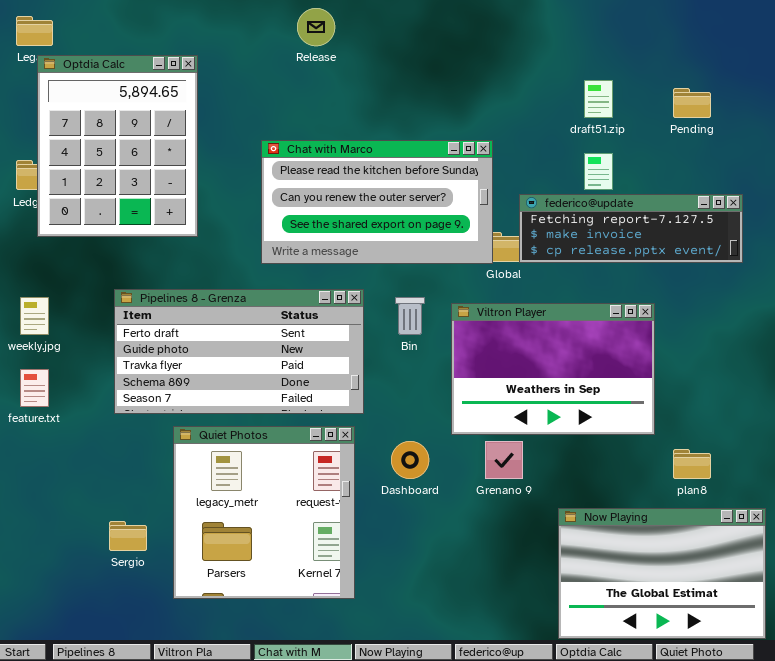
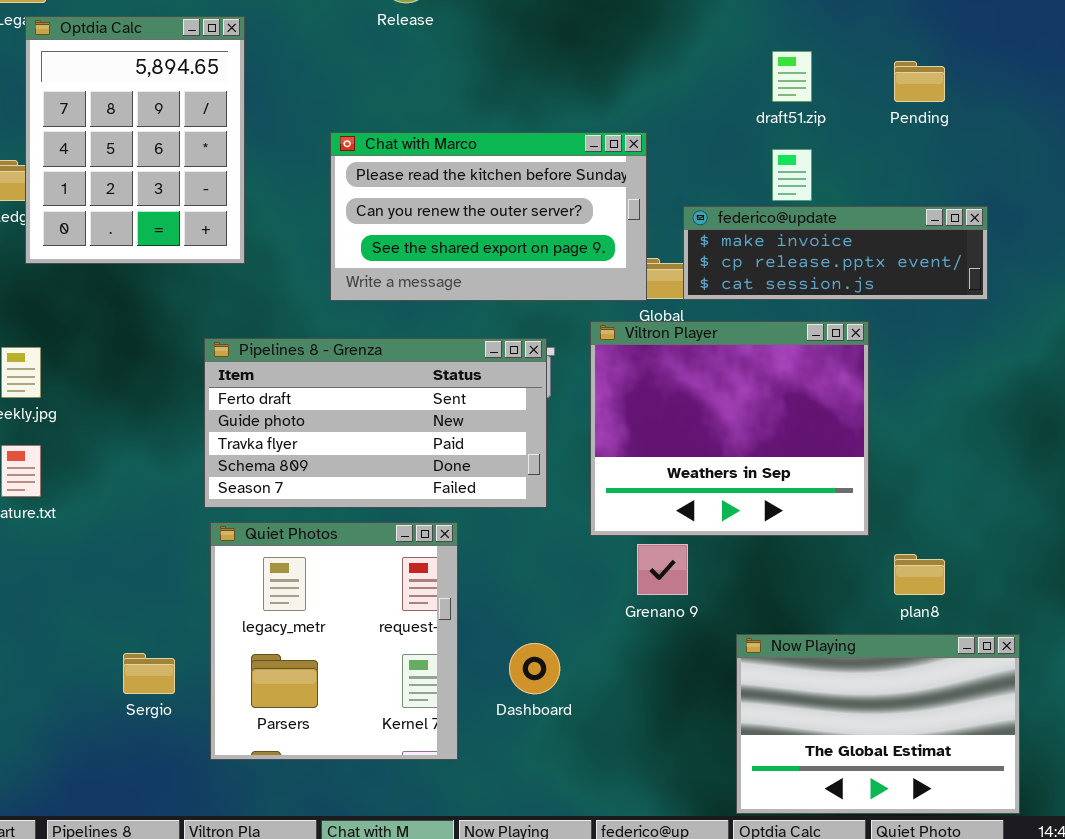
federico@update: [519,194,743,263] -> [683,206,988,300], scrolled down 1 row
Pipelines 8 - Grenza: [114,289,364,414] -> [204,338,547,508], moved
Viltron Player: [451,303,655,435] -> [590,321,869,536], resized
Dashboard: [391,441,429,479] -> [509,643,560,694], moved

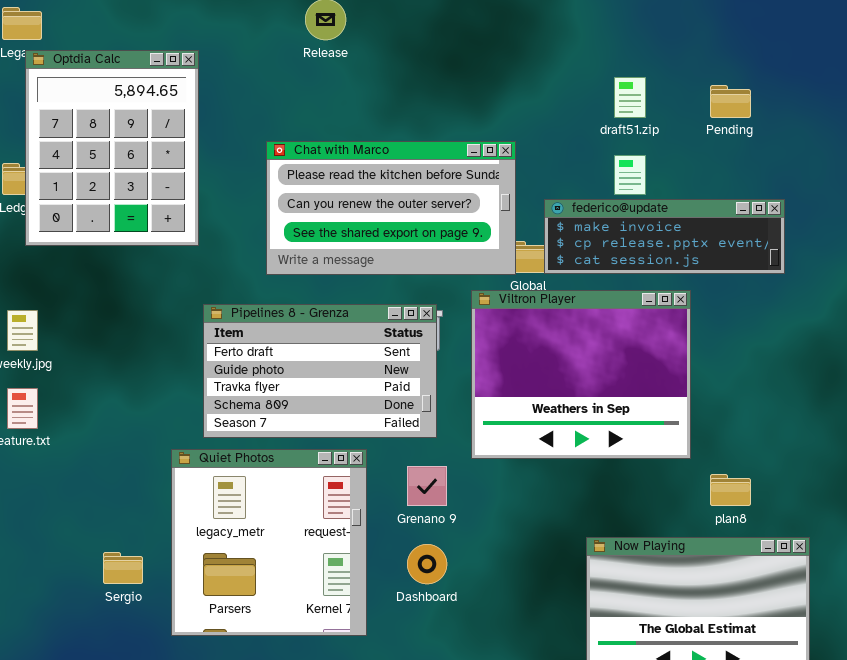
Pipelines 8 - Grenza: [204,338,547,508] -> [203,304,437,438], resized
Grenano 9: [637,544,688,595] -> [407,466,447,506], moved

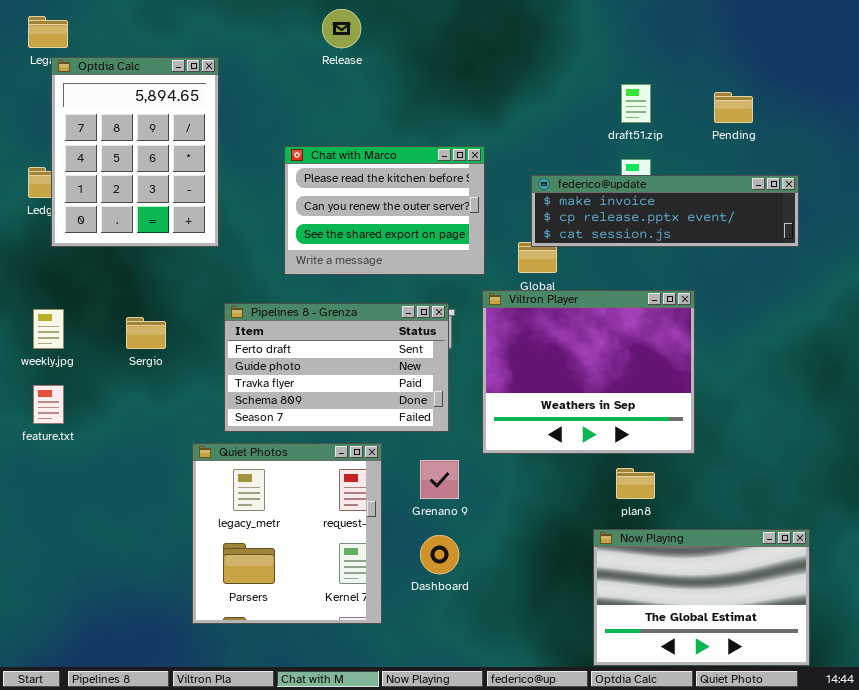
Chat with Marco: [266,141,516,275] -> [284,146,485,275], resized
federico@update: [544,199,785,274] -> [531,175,799,247], moved, resized
plan8: [710,474,751,506] -> [616,468,655,499], moved
Sergio: [103,552,143,584] -> [126,317,166,349], moved

